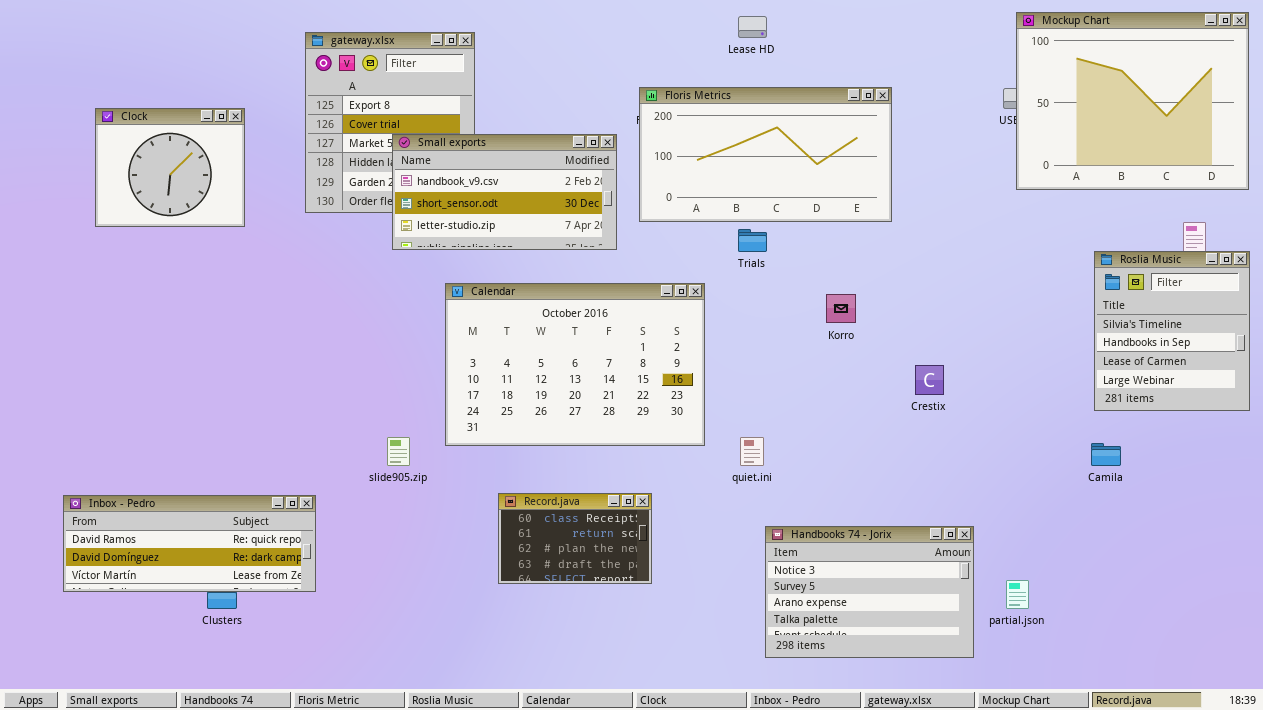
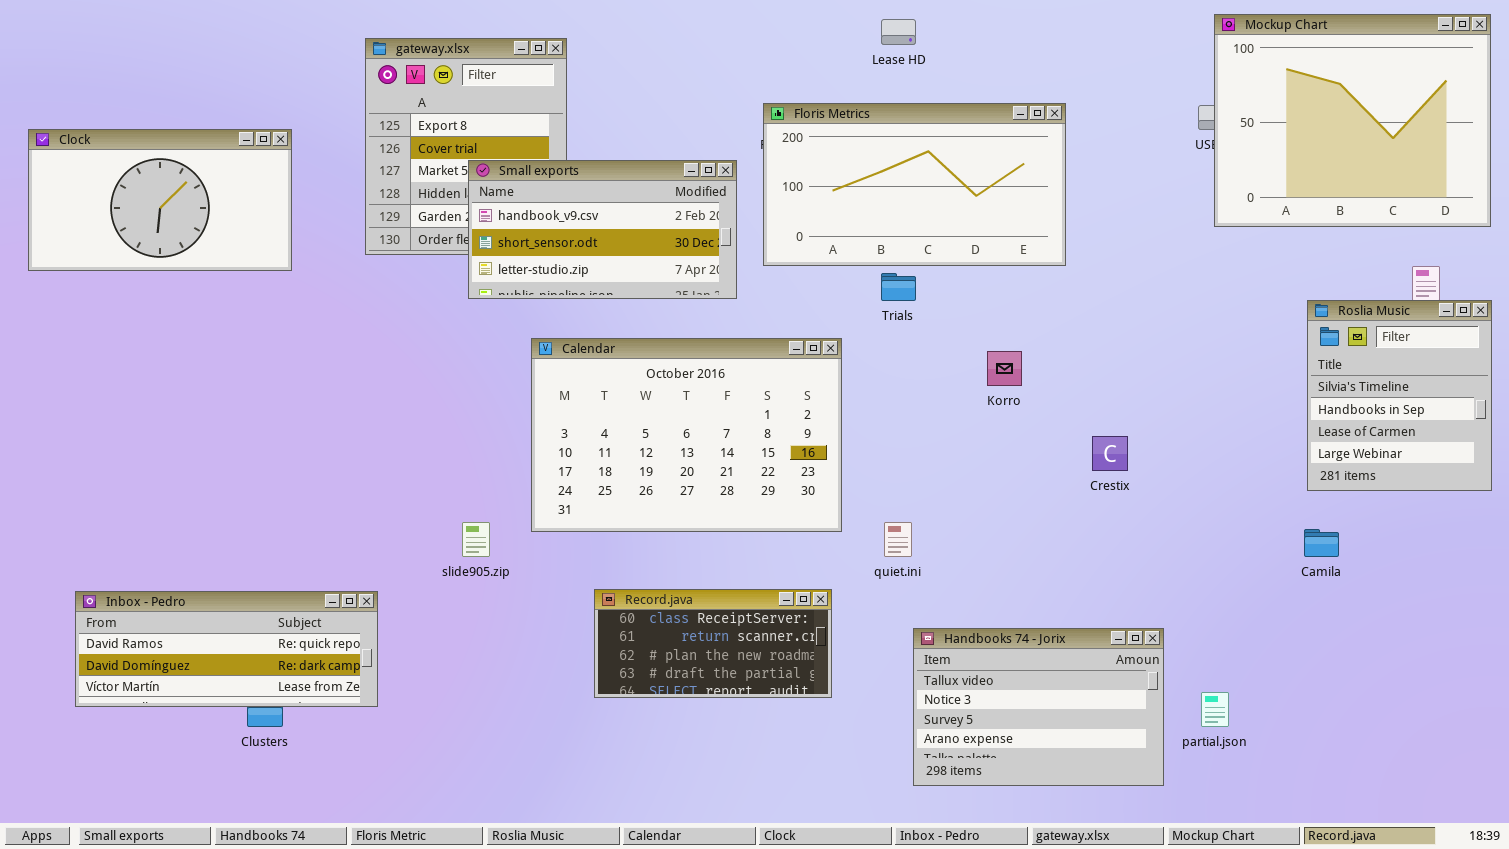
Clock: [95,108,245,227] -> [28,129,292,271], resized
Record.java: [498,493,652,584] -> [594,589,832,698], resized
Handbooks 74 - Jorix: [765,526,974,658] -> [913,628,1164,786], scrolled up 1 row

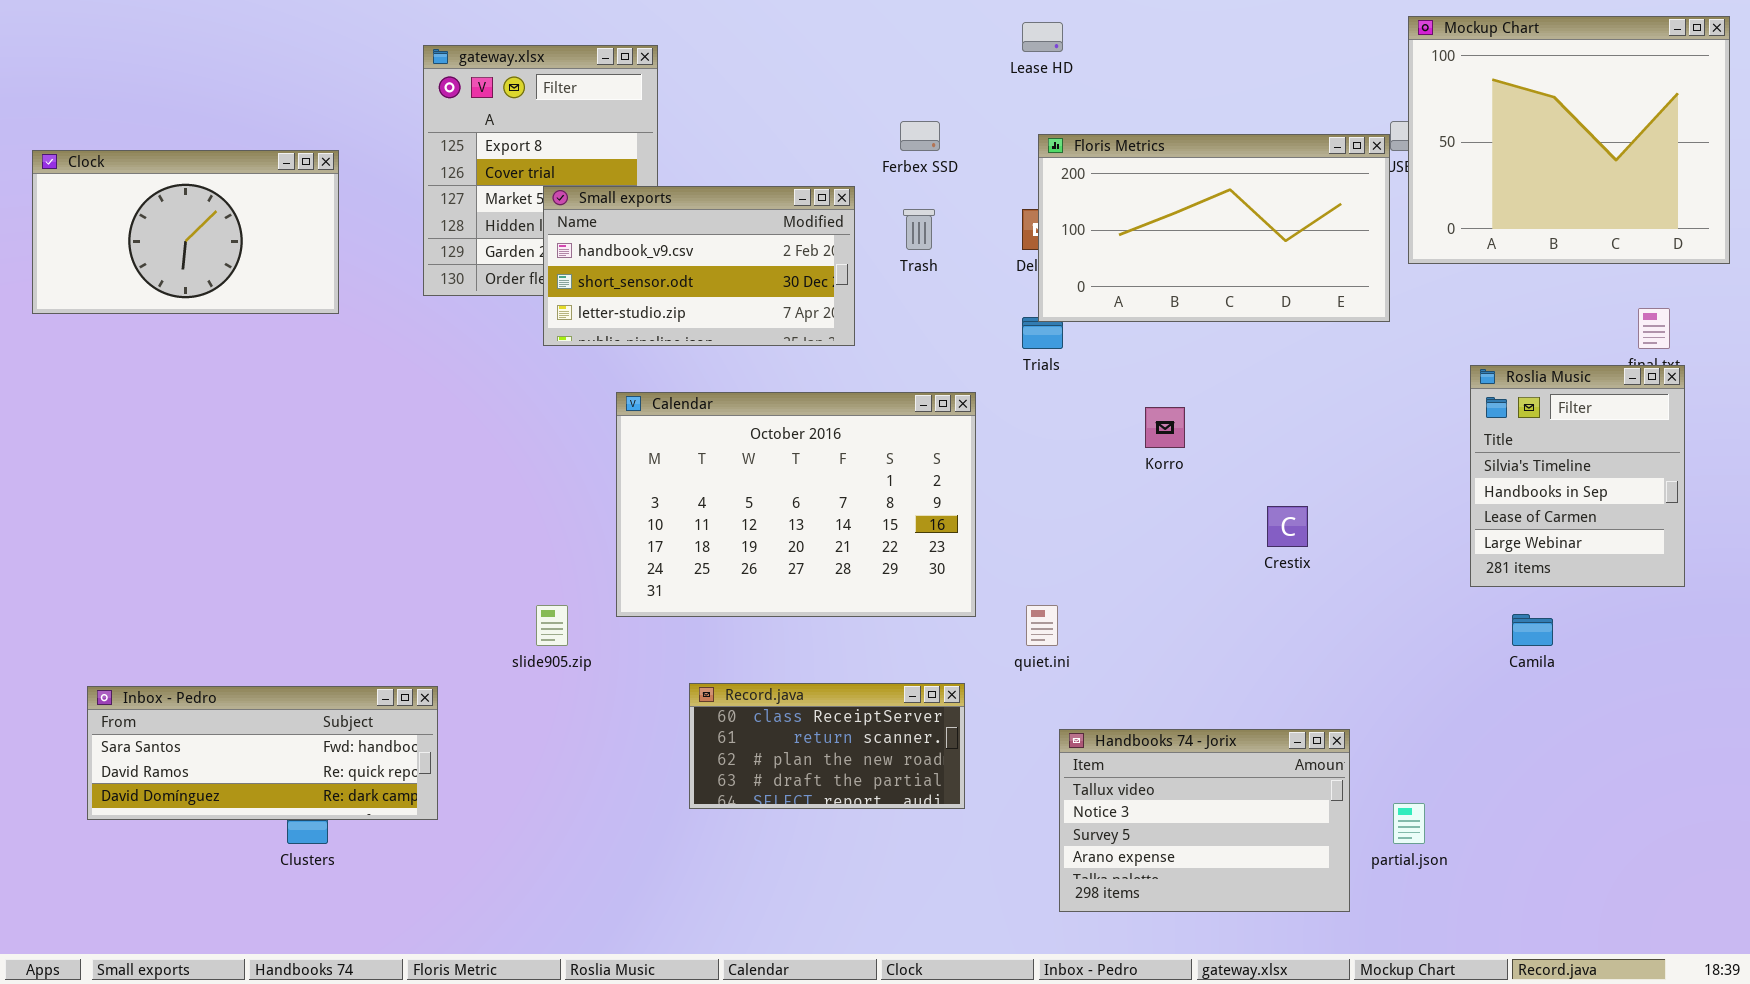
Floris Metrics: [763,103,1066,266] -> [1038,134,1390,322], moved
Roslia Music: [1307,300,1492,491] -> [1470,365,1685,587], moved
Inbox - Pedro: [75,591,378,707] -> [87,686,438,820], scrolled up 1 row

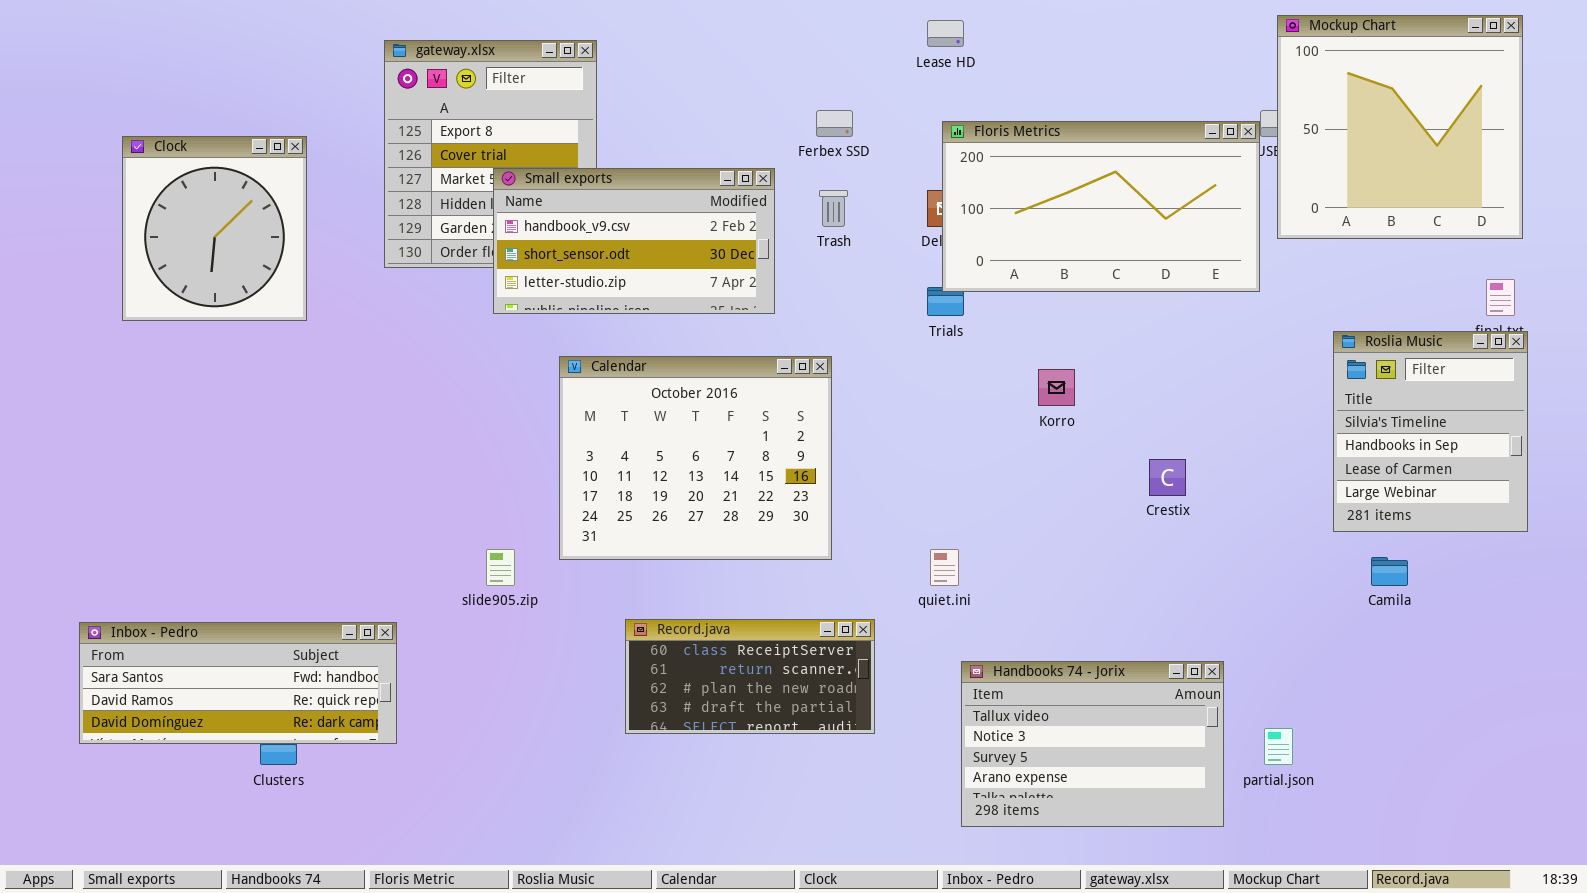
Mockup Chart: [1408,16,1730,264] -> [1277,15,1523,239], resized
Clock: [32,150,339,314] -> [122,136,307,321], resized
Calendar: [616,392,976,617] -> [559,356,832,560], resized

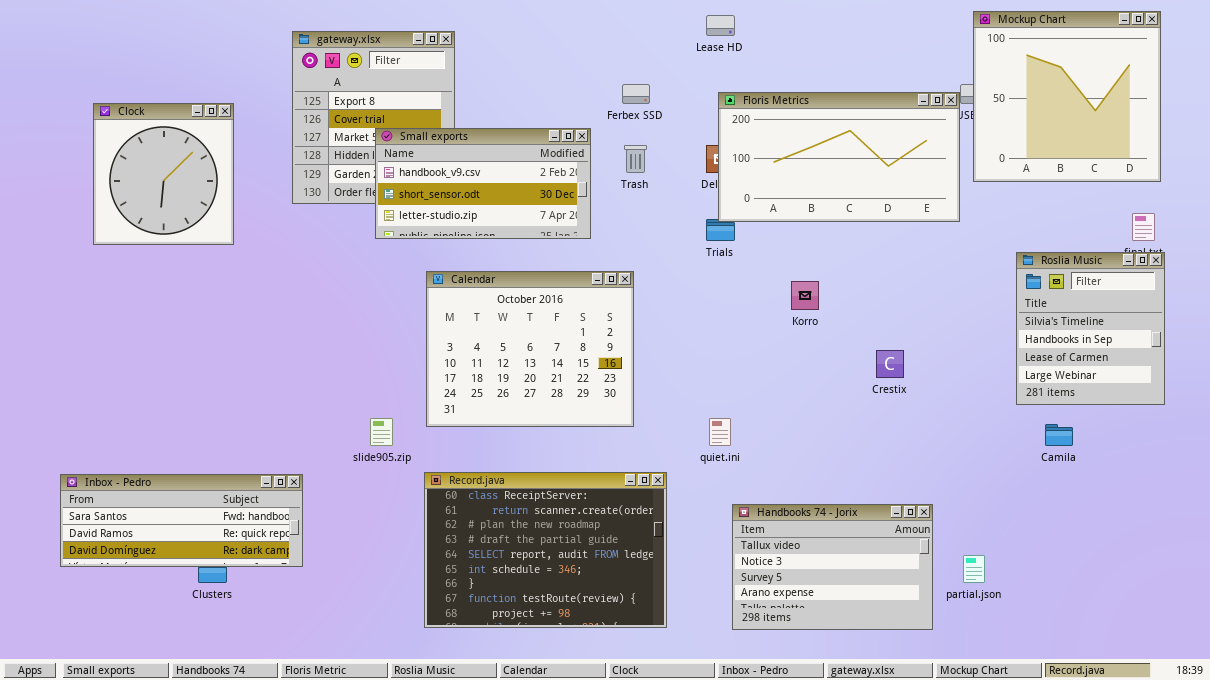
Record.java: [625,619,875,734] -> [424,472,667,628], resized

